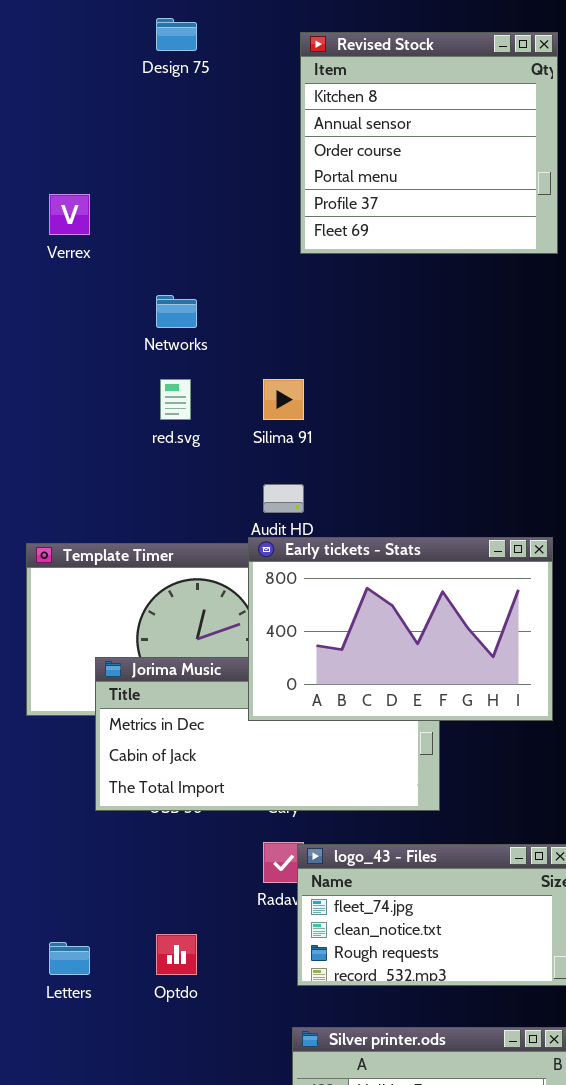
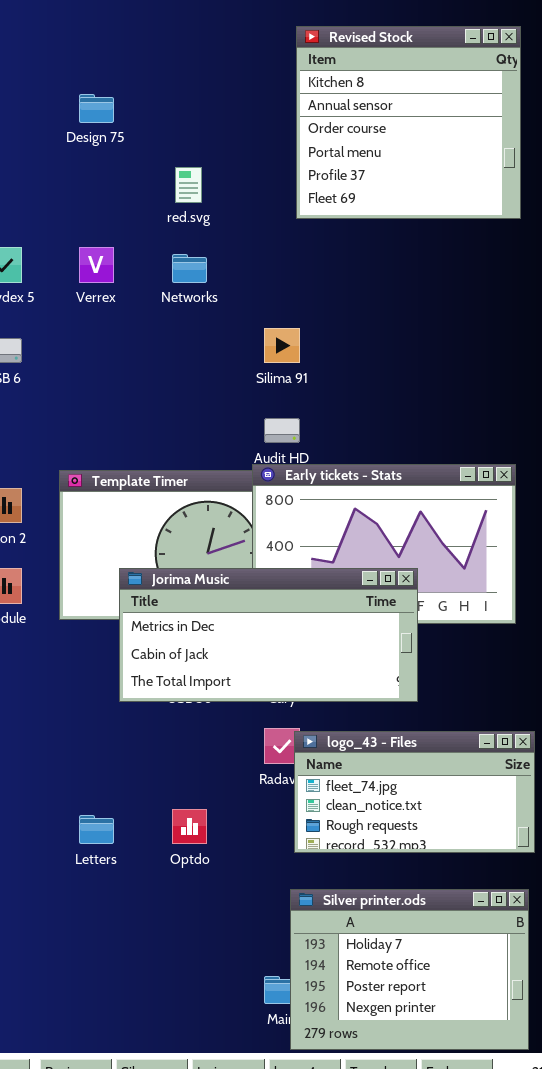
Design 75: [156,18,197,51] -> [79,94,114,123], moved
Verrex: [49,194,90,235] -> [79,247,114,283], moved
red.svg: [160,379,191,420] -> [175,167,202,203], moved
Jorima Music: [95,657,440,811] -> [119,568,418,702], raised

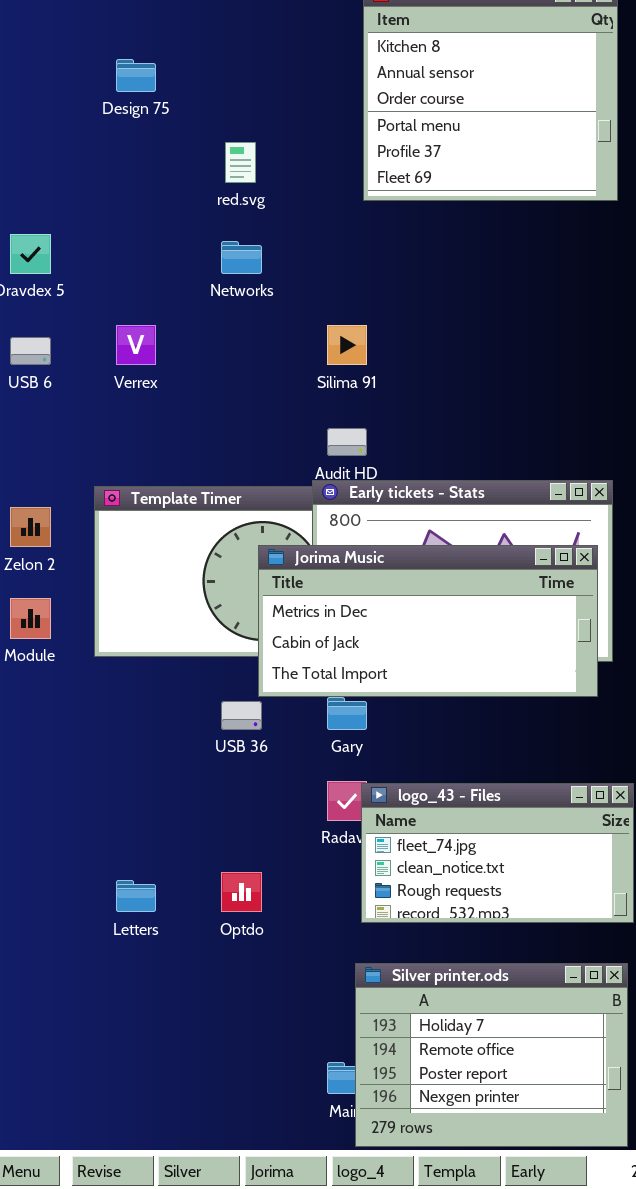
Verrex: [79,247,114,283] -> [116,325,156,365], moved
Jorima Music: [119,568,418,702] -> [258,545,598,697], moved

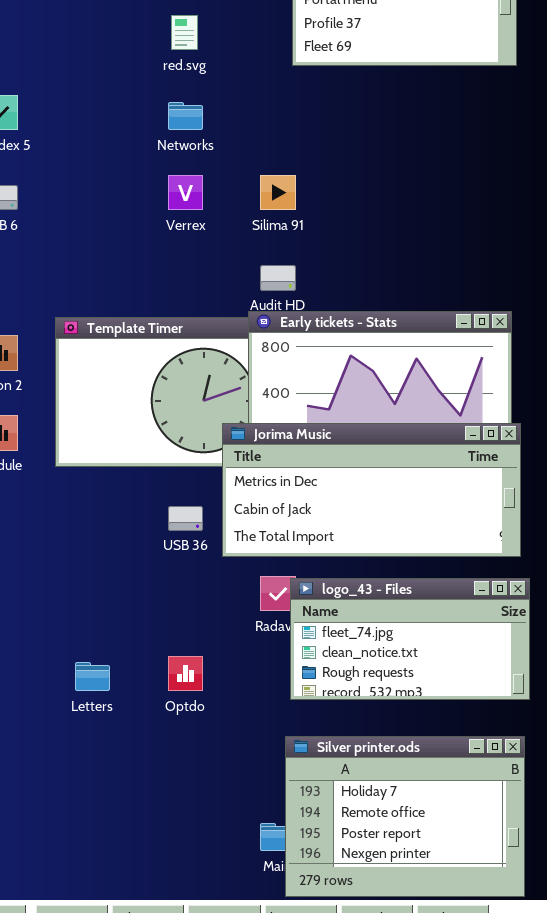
Verrex: [116,325,156,365] -> [168,175,203,210], moved
Jorima Music: [258,545,598,697] -> [222,423,521,557], moved

